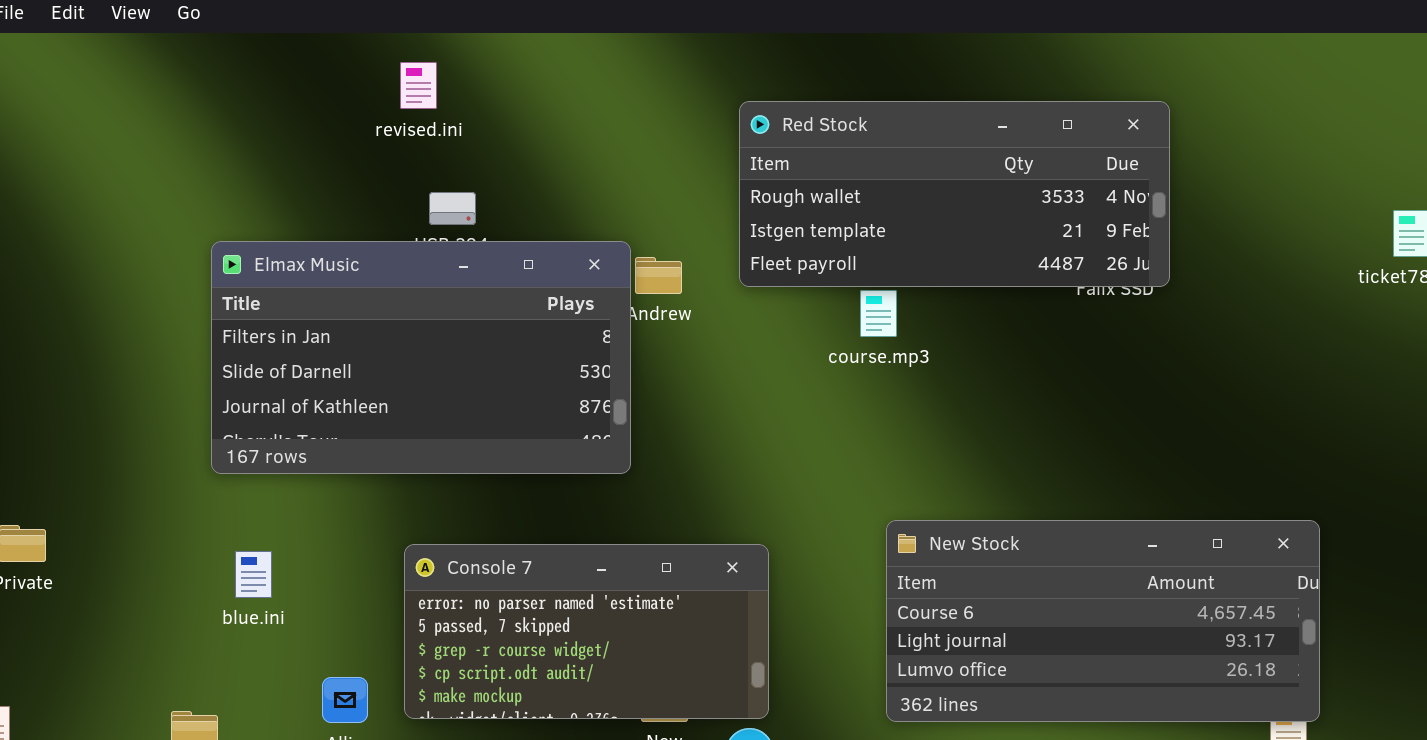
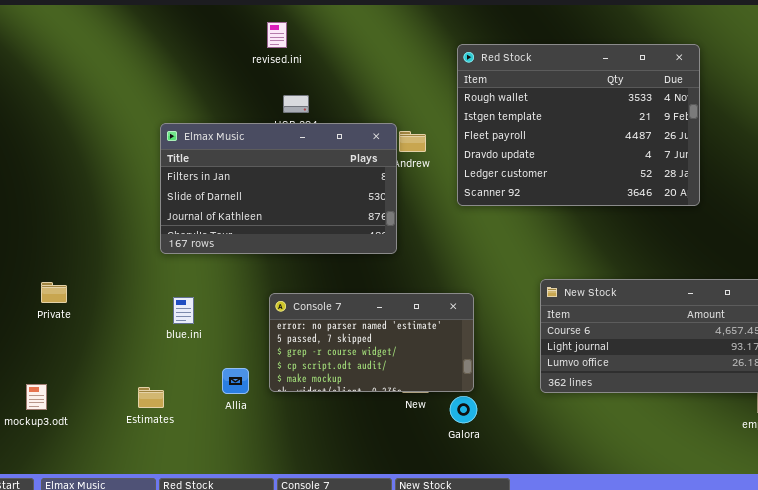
Red Stock: [739,101,1170,287] -> [457,44,700,206], resized

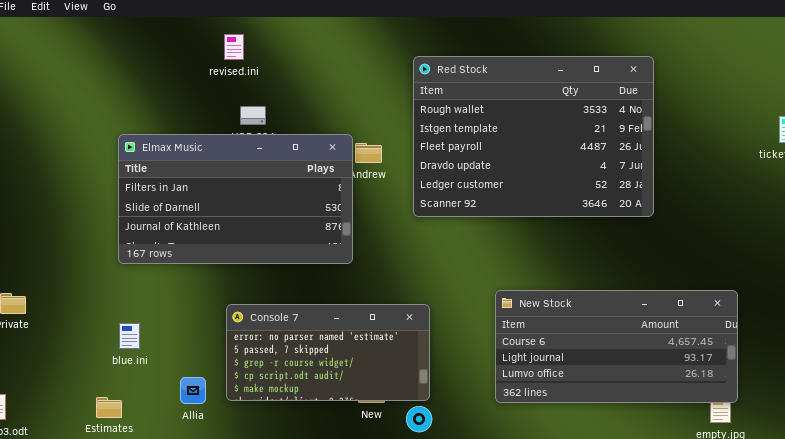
blue.ini: [173,297,194,324] -> [119,323,140,349], moved

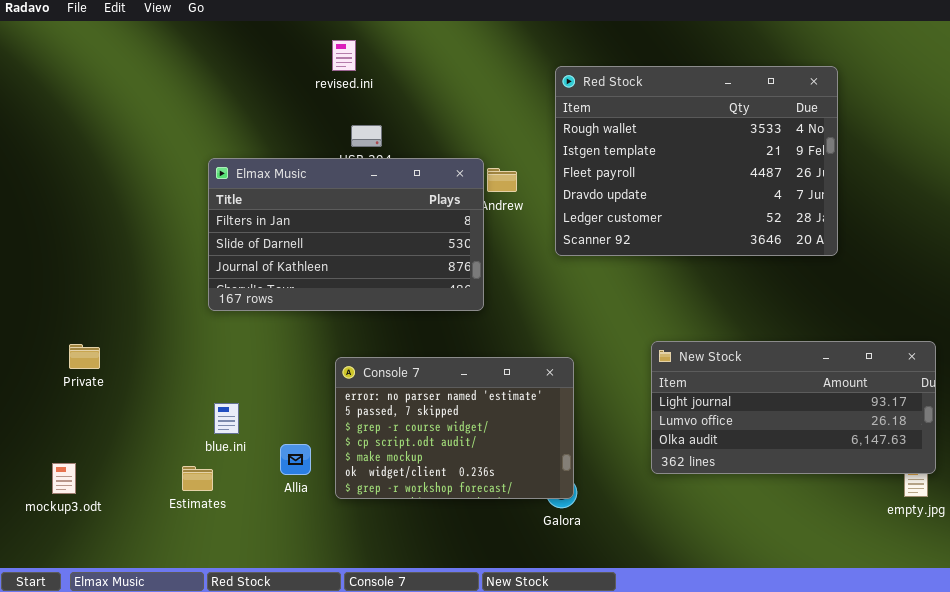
New Stock: [495,290,738,403] -> [651,341,936,474], scrolled down 1 row
Console 7: [226,304,430,401] -> [335,357,574,499], resized
blue.ini: [119,323,140,349] -> [214,403,239,434], moved

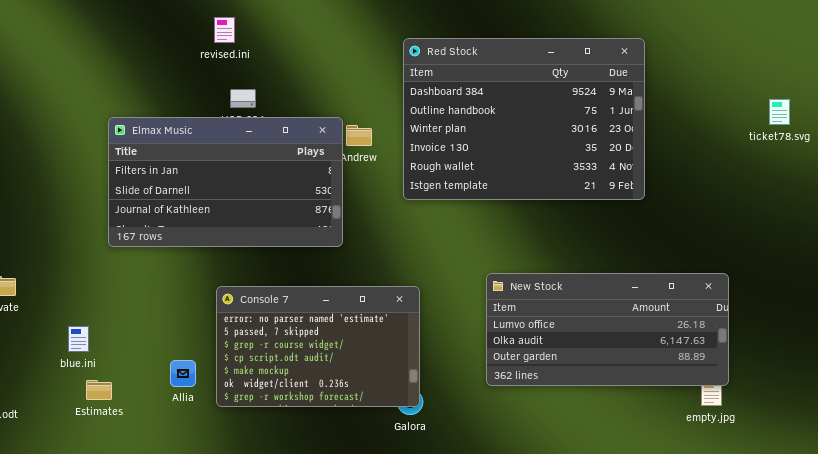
Red Stock: [555,66,838,256] -> [403,38,645,200], scrolled up 4 rows
New Stock: [651,341,936,474] -> [486,273,729,386], scrolled down 1 row
blue.ini: [214,403,239,434] -> [68,326,89,352], moved

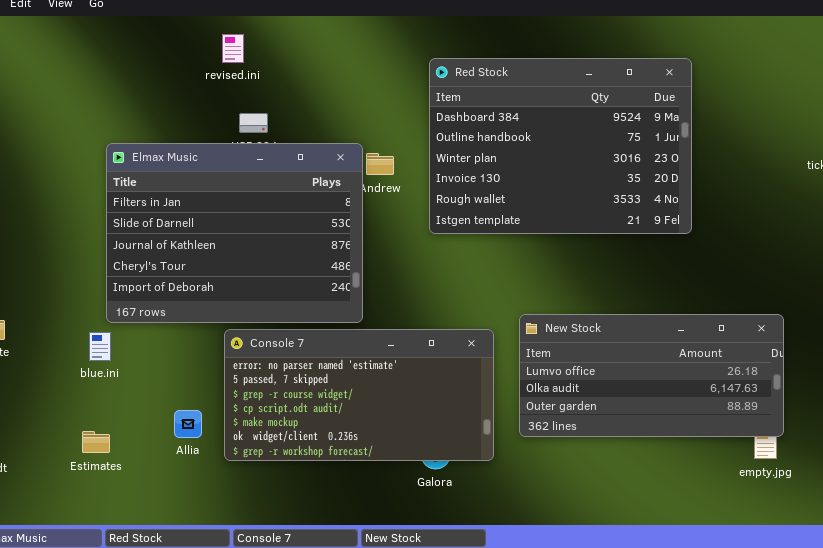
Elmax Music: [108,117,343,247] -> [106,143,363,323], resized
Console 7: [216,286,420,407] -> [224,329,494,461], resized
blue.ini: [68,326,89,352] -> [89,332,111,361], moved

